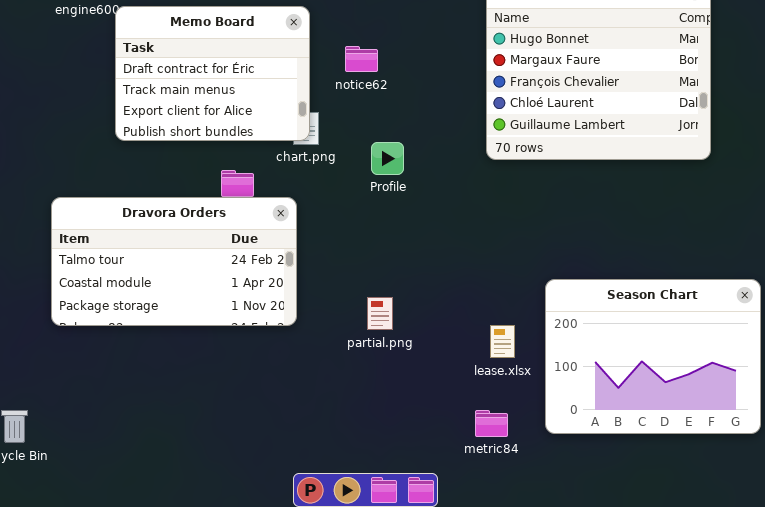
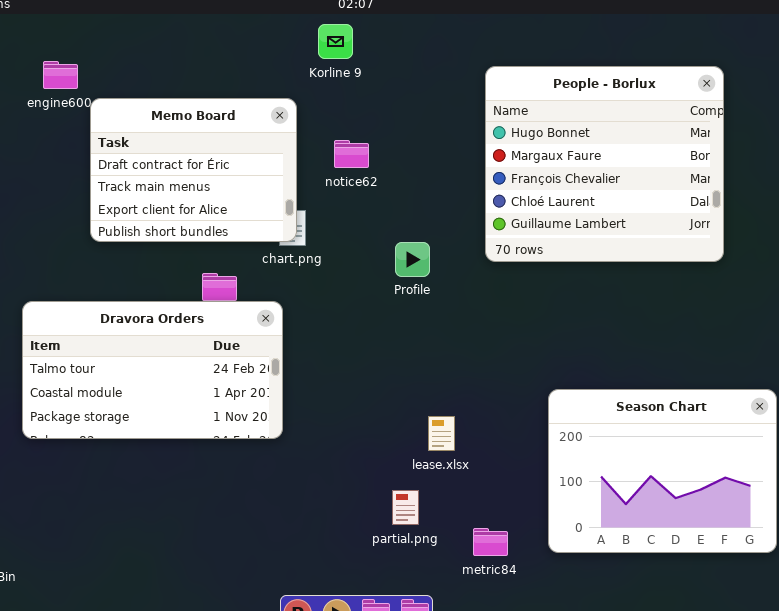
Profile: [371,142,404,175] -> [395,242,430,277], moved
partial.png: [367,297,393,330] -> [392,490,419,525], moved
lease.xlsx: [490,325,515,358] -> [428,416,455,451], moved

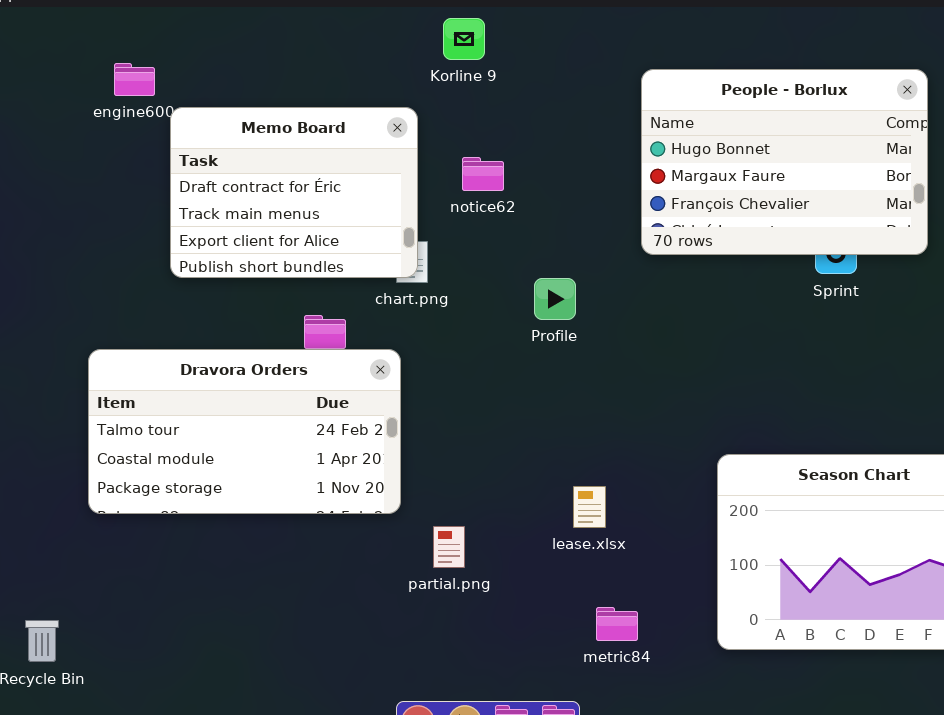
People - Borlux: [485,66,724,262] -> [641,69,928,255], resized
partial.png: [392,490,419,525] -> [433,526,465,568], moved
metric84: [473,528,508,556] -> [596,607,638,641], moved

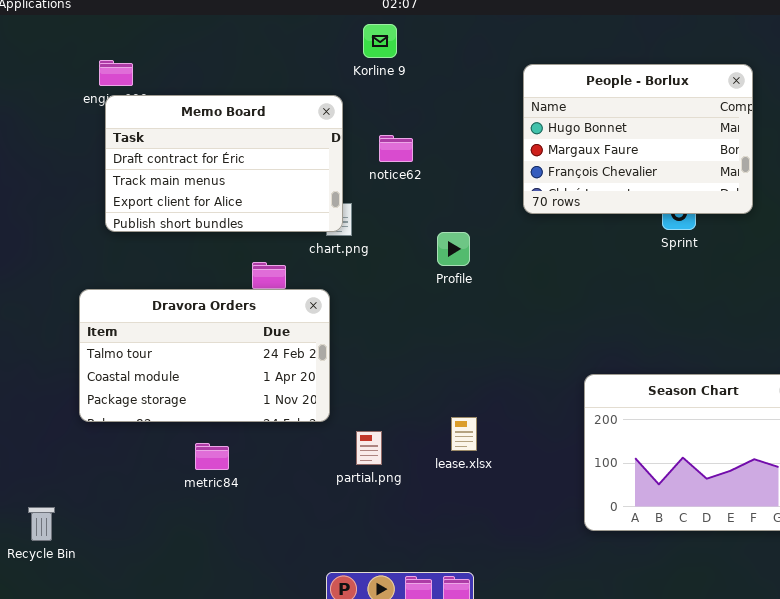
Memo Board: [170,107,418,278] -> [105,95,343,232], resized
lease.xlsx: [573,486,606,528] -> [451,417,477,451], moved
metric84: [596,607,638,641] -> [195,443,229,470], moved

